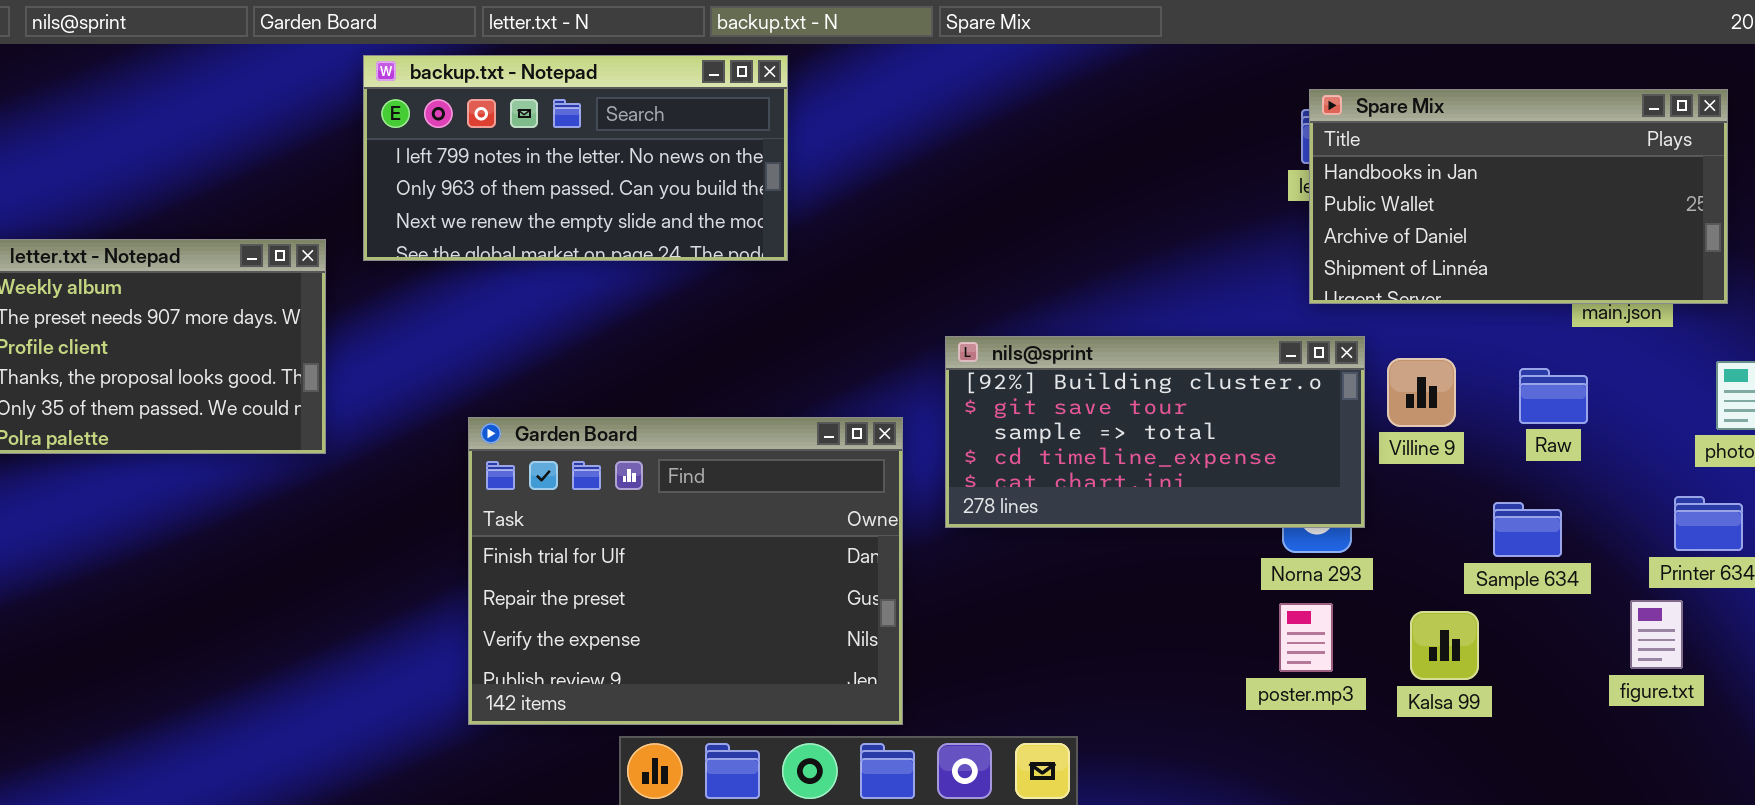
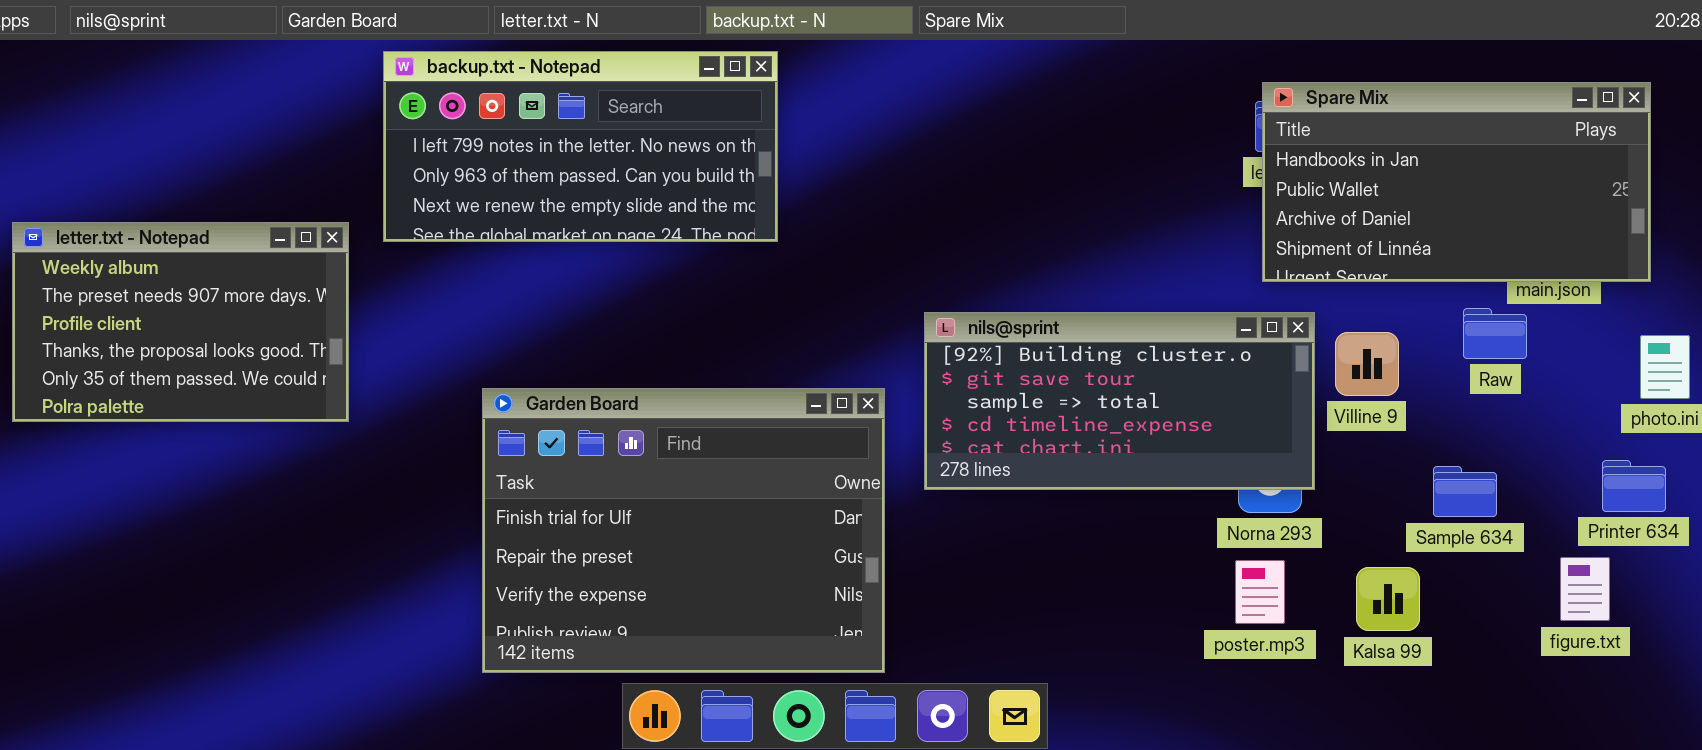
Raw: [1519,368,1588,424] -> [1463,308,1527,359], moved

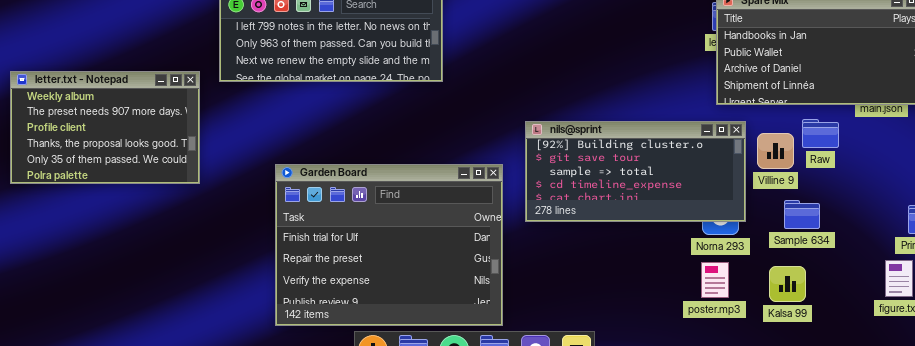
Raw: [1463,308,1527,359] -> [802,119,839,148], moved
Sample 634: [1433,466,1497,517] -> [784,200,820,229], moved

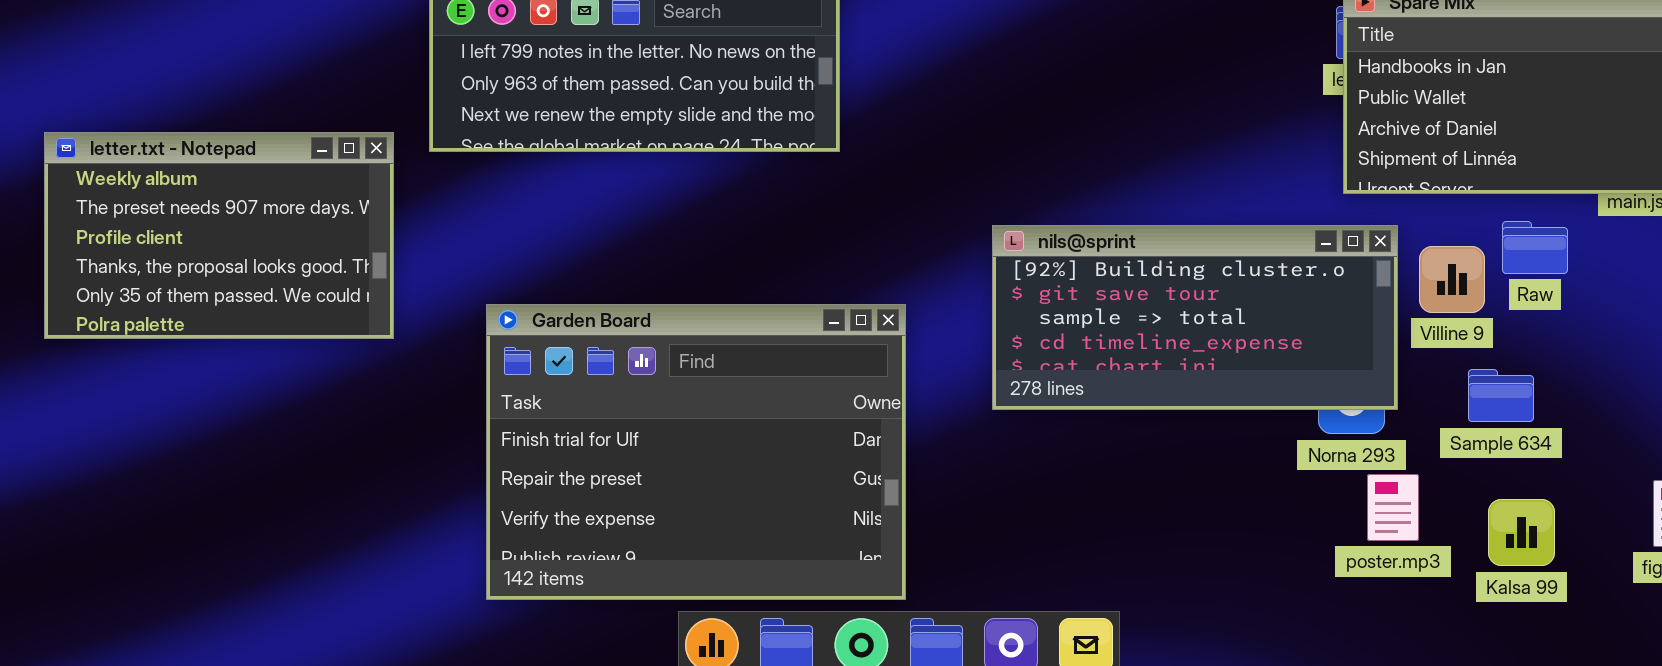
Garden Board: [275,164,503,326] -> [486,304,906,600], moved
poster.mp3: [701,262,729,298] -> [1367,474,1419,541], moved
Kalsa 99: [769,266,806,302] -> [1488,499,1555,566], moved

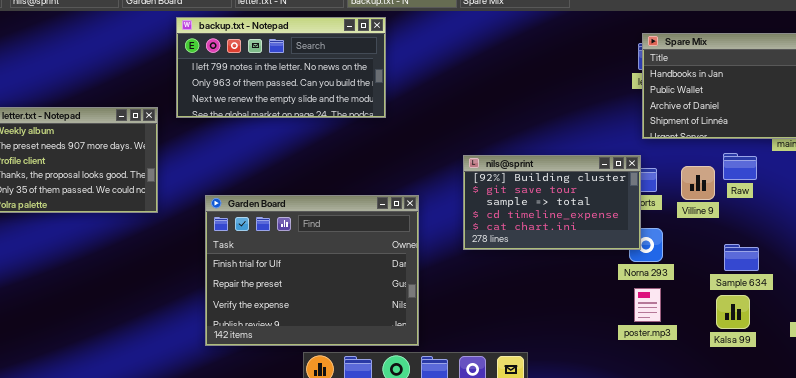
nils@sprint: [992,225,1398,410] -> [463,155,641,250], resized
Sample 634: [1468,369,1534,422] -> [724,244,759,271], moved
poster.mp3: [1367,474,1419,541] -> [634,288,661,322], moved

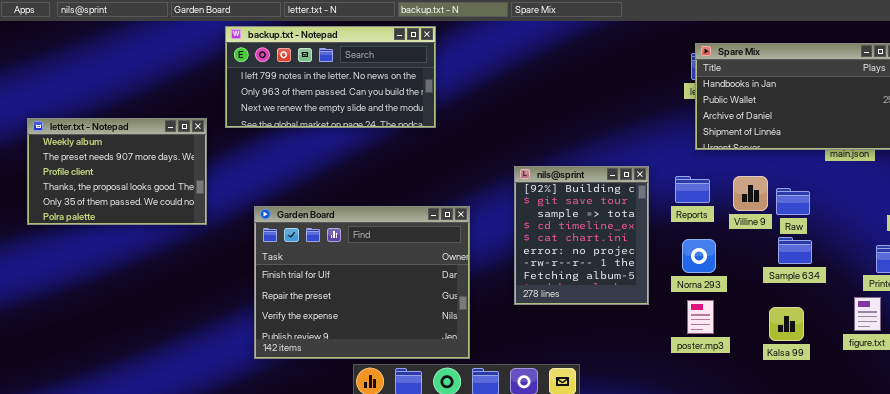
Raw: [723,153,757,180] -> [776,188,810,215], moved
nils@sprint: [463,155,641,250] -> [514,166,649,305], resized
Sample 634: [724,244,759,271] -> [778,237,812,264], moved

